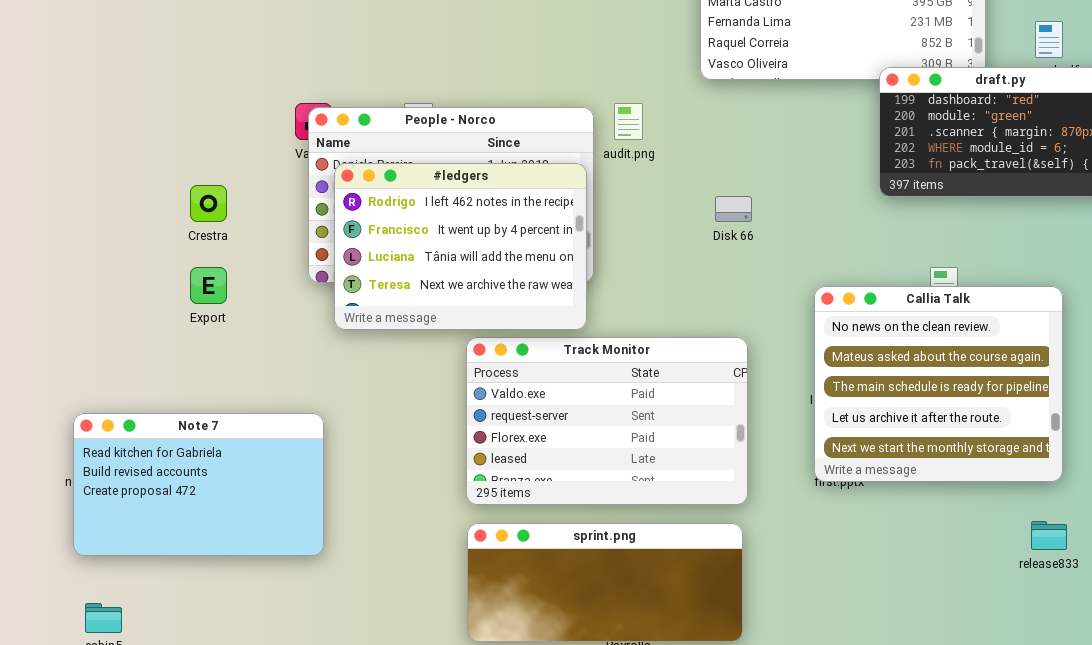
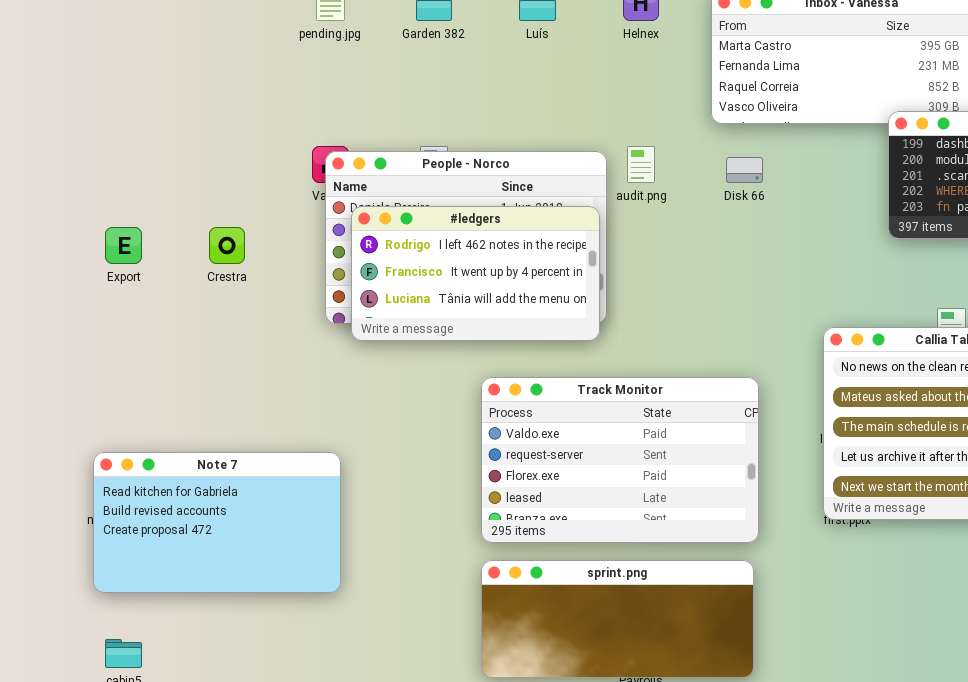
#ledgers: [334,163,587,330] -> [351,206,600,341], resized
Disk 66: [715,196,752,222] -> [726,157,763,183], moved
Export: [190,267,227,304] -> [105,227,142,264], moved

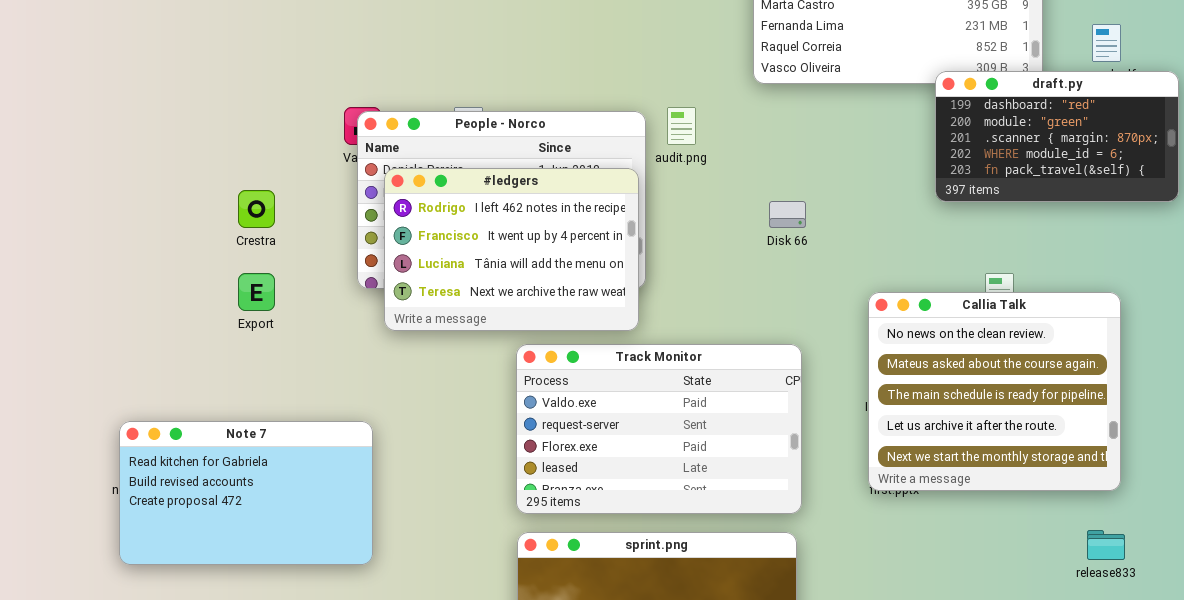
Disk 66: [726,157,763,183] -> [769,201,806,228], moved
#ledgers: [351,206,600,341] -> [384,168,639,331], resized
Export: [105,227,142,264] -> [238,273,275,311], moved

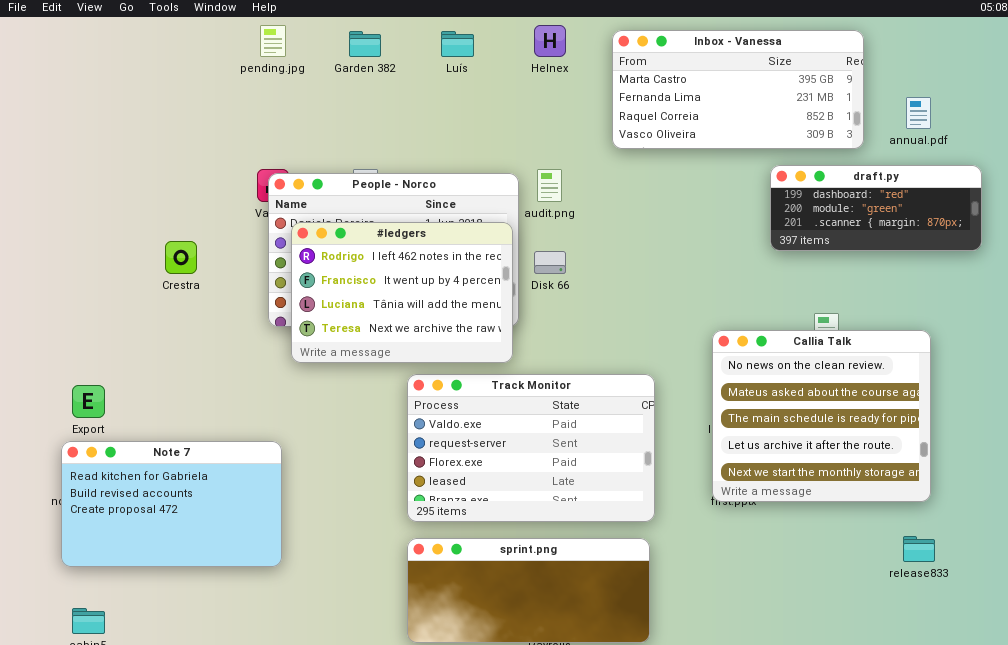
draft.py: [935,71,1179,202] -> [770,165,982,251], resized
Disk 66: [769,201,806,228] -> [534,251,566,274], moved
Export: [238,273,275,311] -> [72,385,105,418], moved

